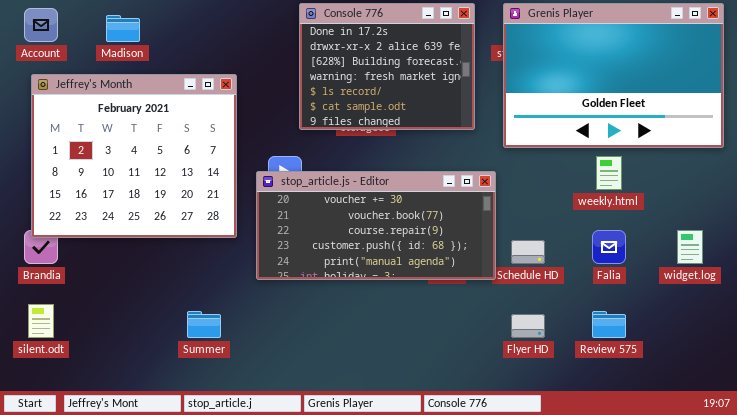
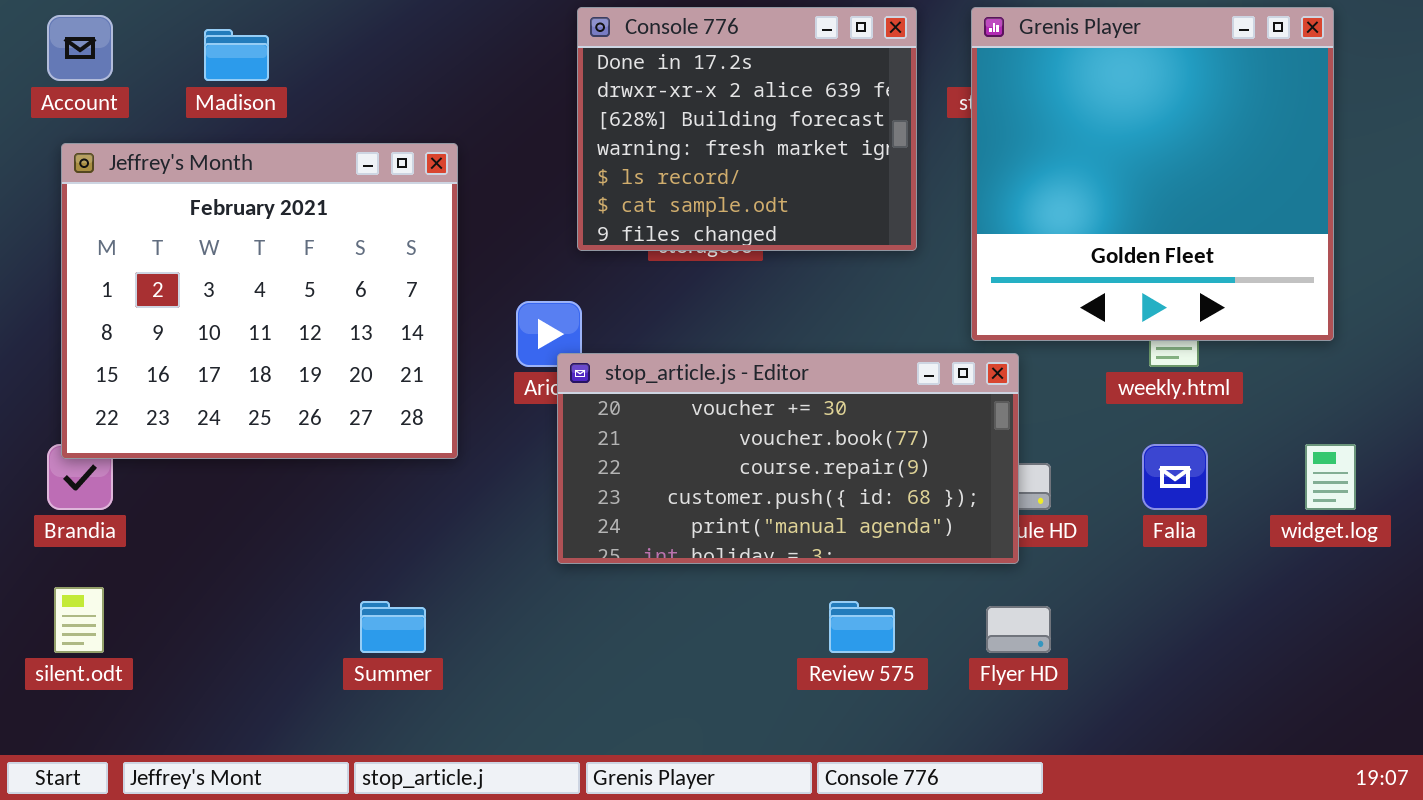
Grenis Player: [503,3,724,148] -> [971,7,1334,341], resized
stop_article.js - Editor: [256,171,496,280] -> [557,353,1019,564], moved
Review 575: [592,311,626,338] -> [829,601,895,653], moved

